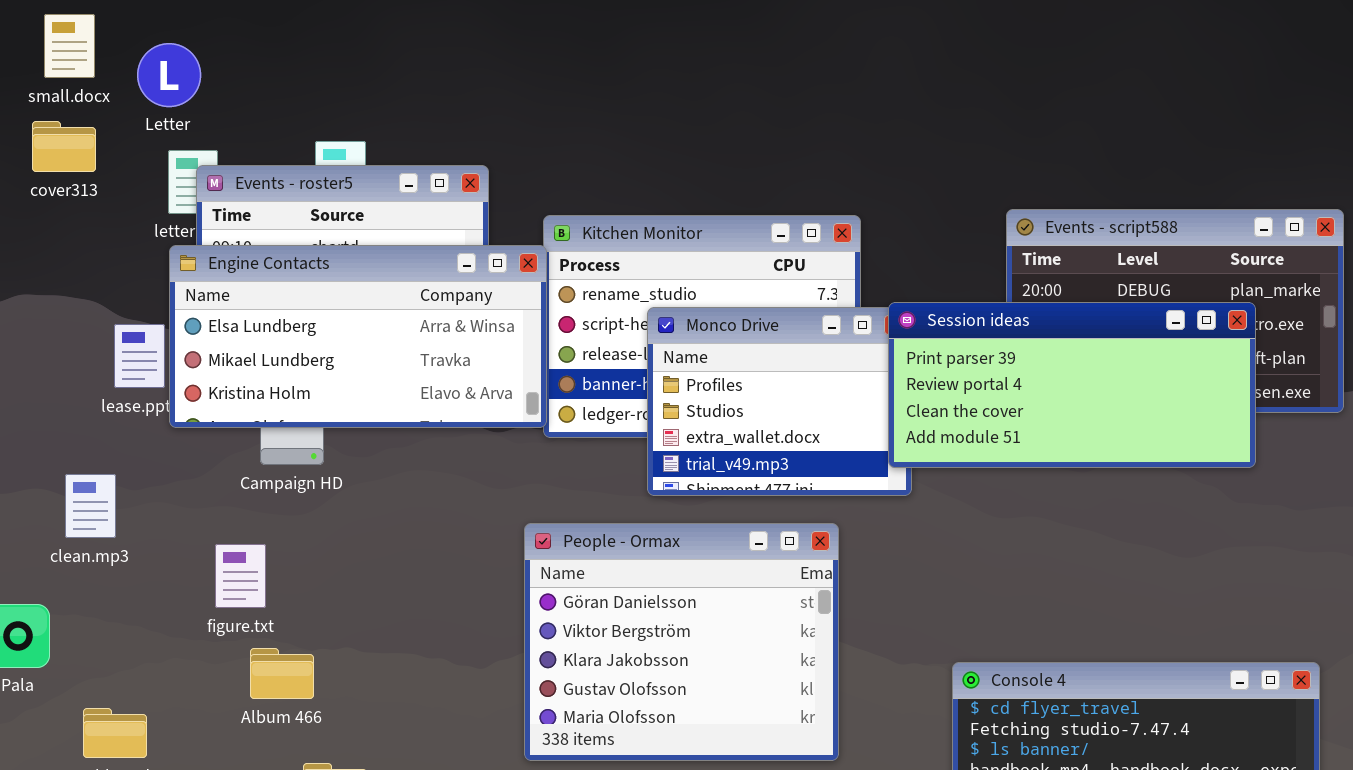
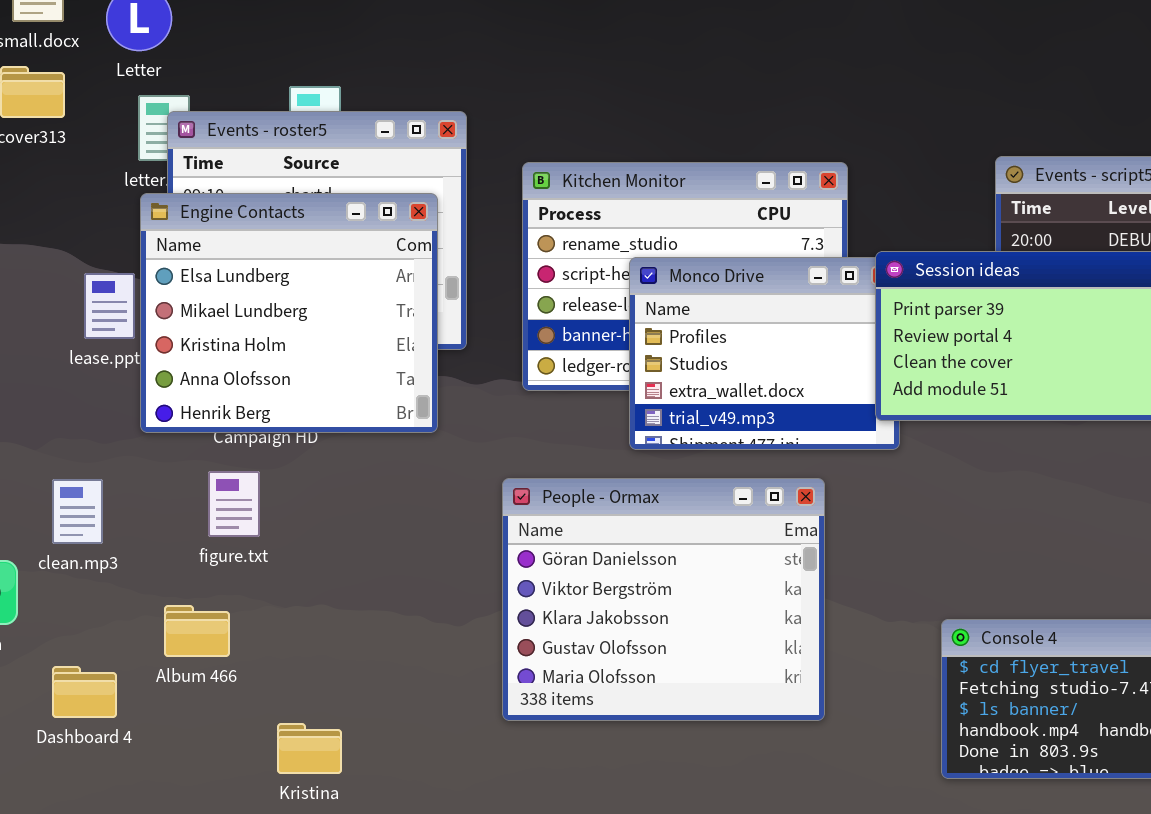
Engine Contacts: [169,245,547,428] -> [140,193,438,433], resized
clean.mp3: [65,474,116,538] -> [52,479,103,544], moved
figure.txt: [215,544,266,608] -> [208,471,260,537], moved
Album 466: [250,648,314,699] -> [164,605,230,657], moved

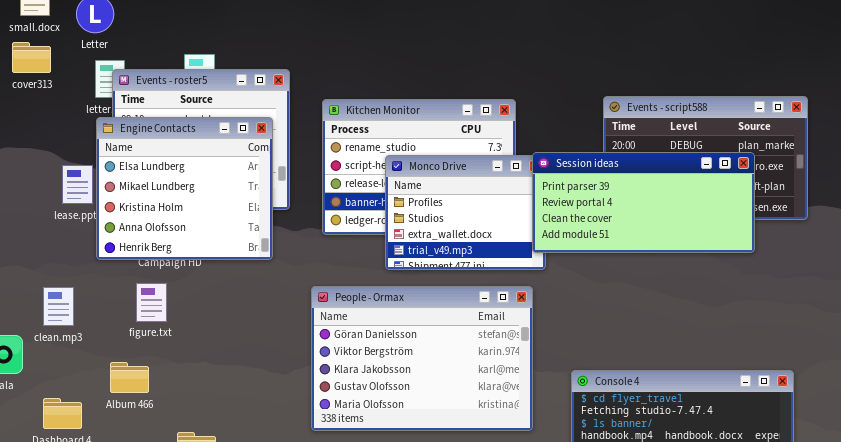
People - Ormax: [502,478,825,721] -> [311,286,533,431], resized

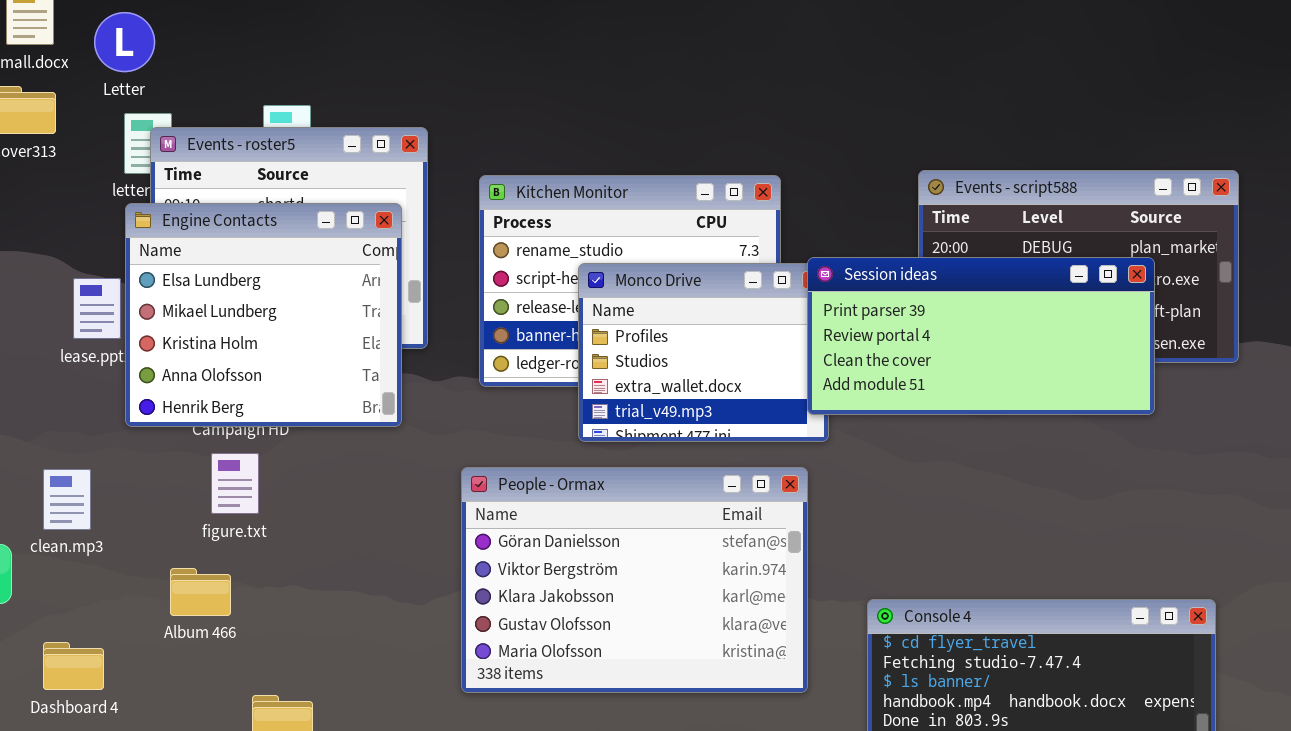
figure.txt: [136,283,167,322] -> [211,453,259,514], moved
Album 466: [110,362,149,393] -> [170,568,231,616], moved

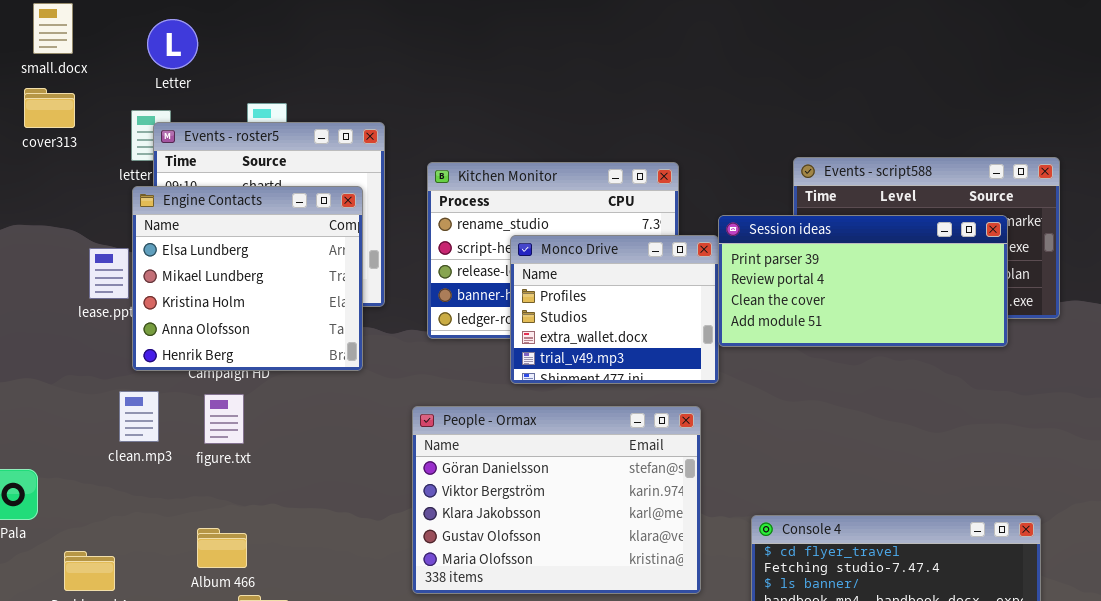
Letter: [94,12,155,72] -> [147,19,198,69], moved
Session ideas: [807,257,1155,415] -> [718,215,1008,347], moved
clean.mp3: [43,469,91,530] -> [119,391,159,442], moved
Album 466: [170,568,231,616] -> [197,528,247,568], moved

